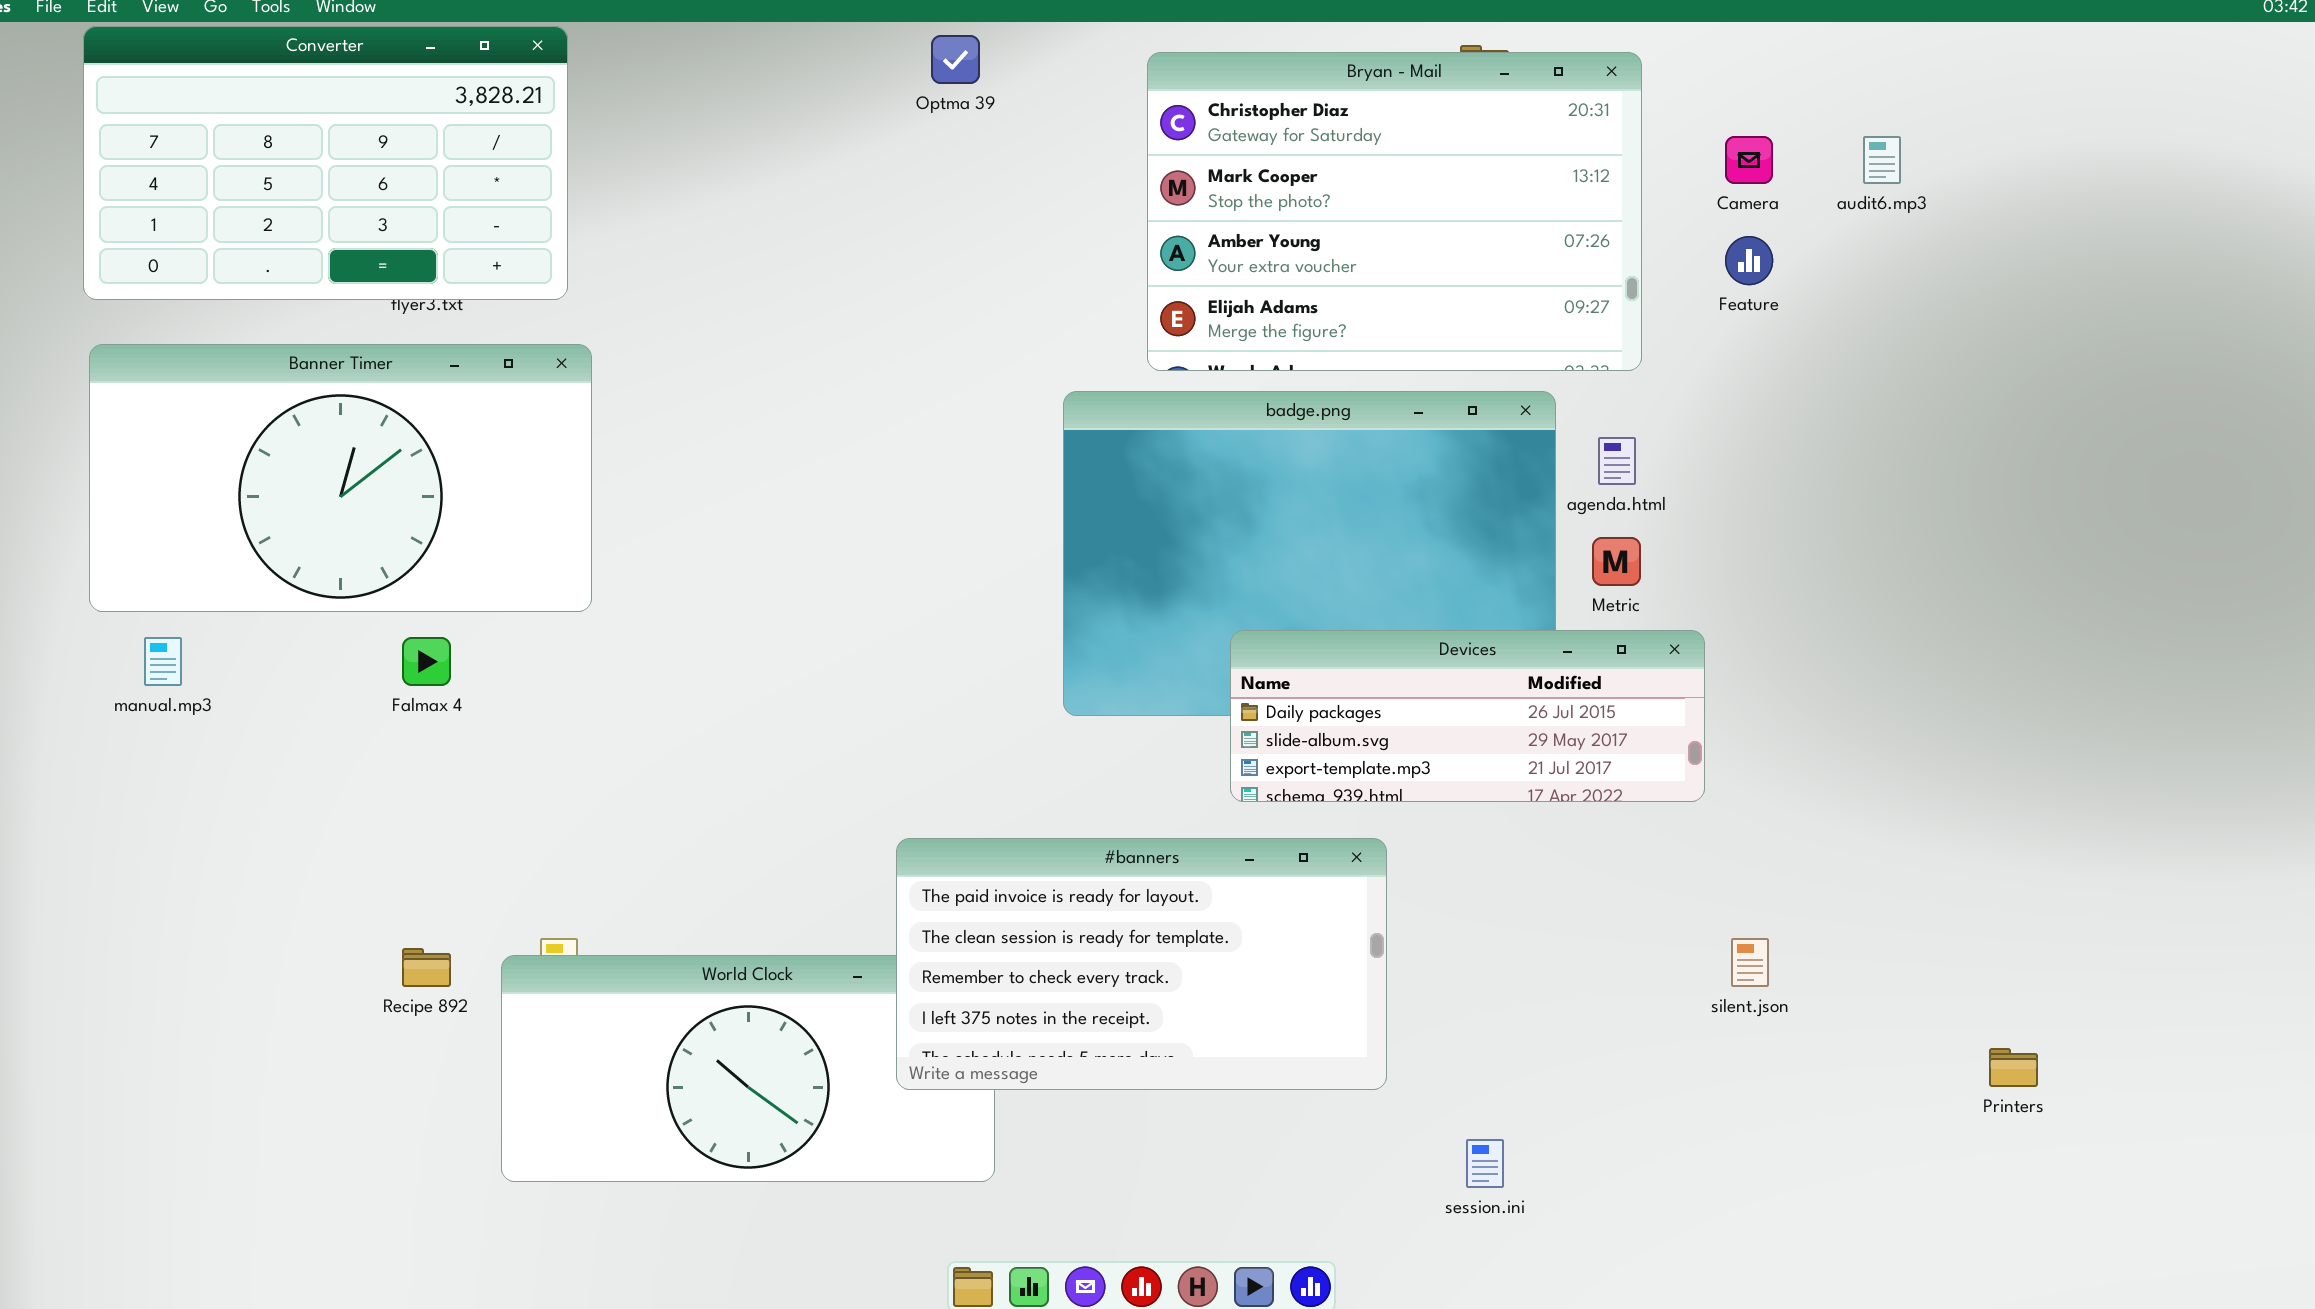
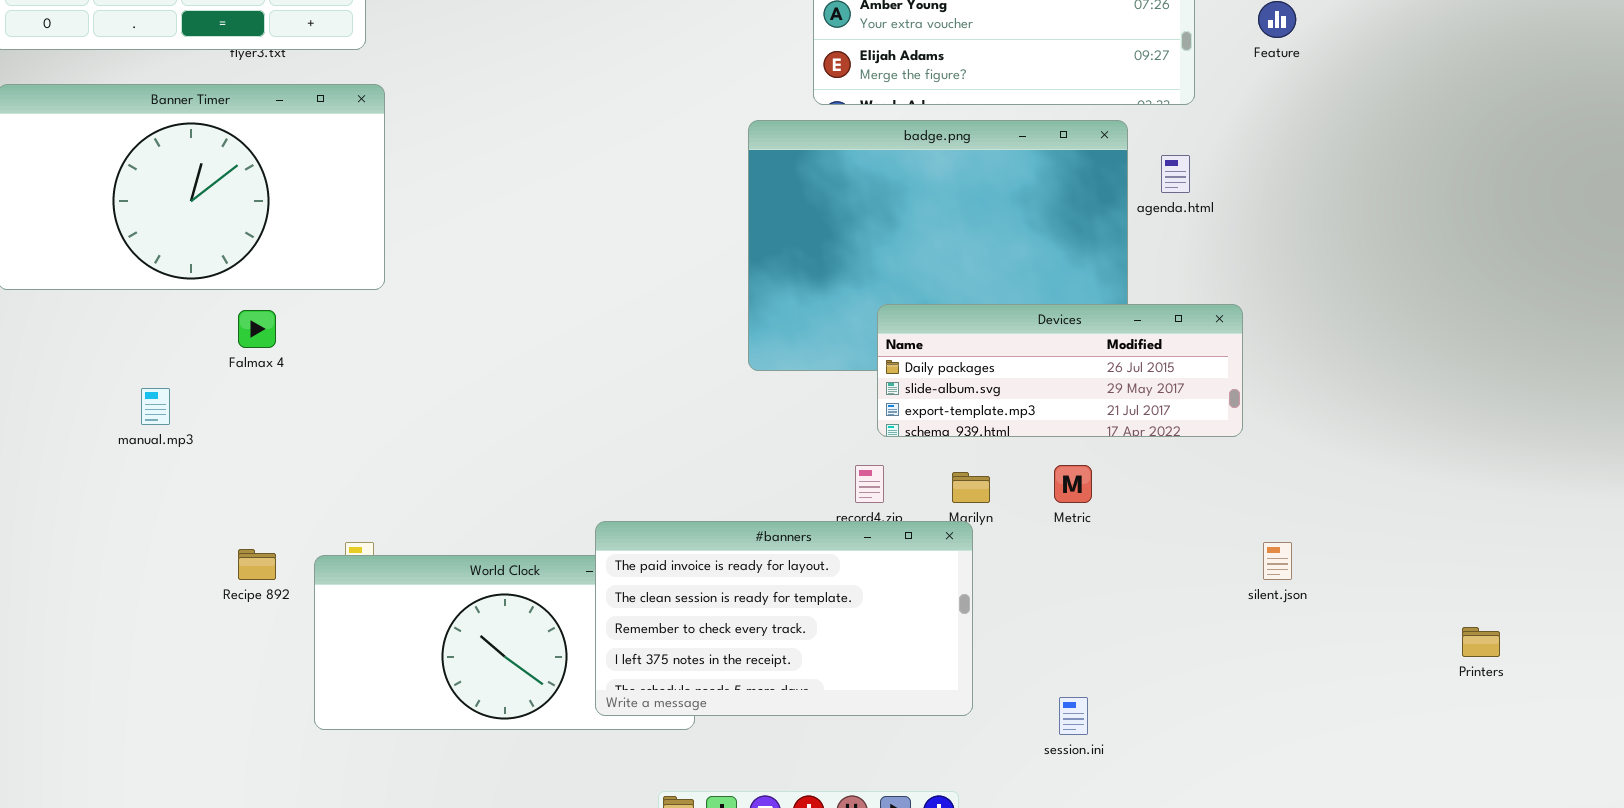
Metric: [1592,537,1641,586] -> [1054,465,1092,503], moved
manual.mp3: [144,637,182,686] -> [141,388,170,425], moved
#banners: [896,838,1387,1090] -> [595,521,973,716], moved

